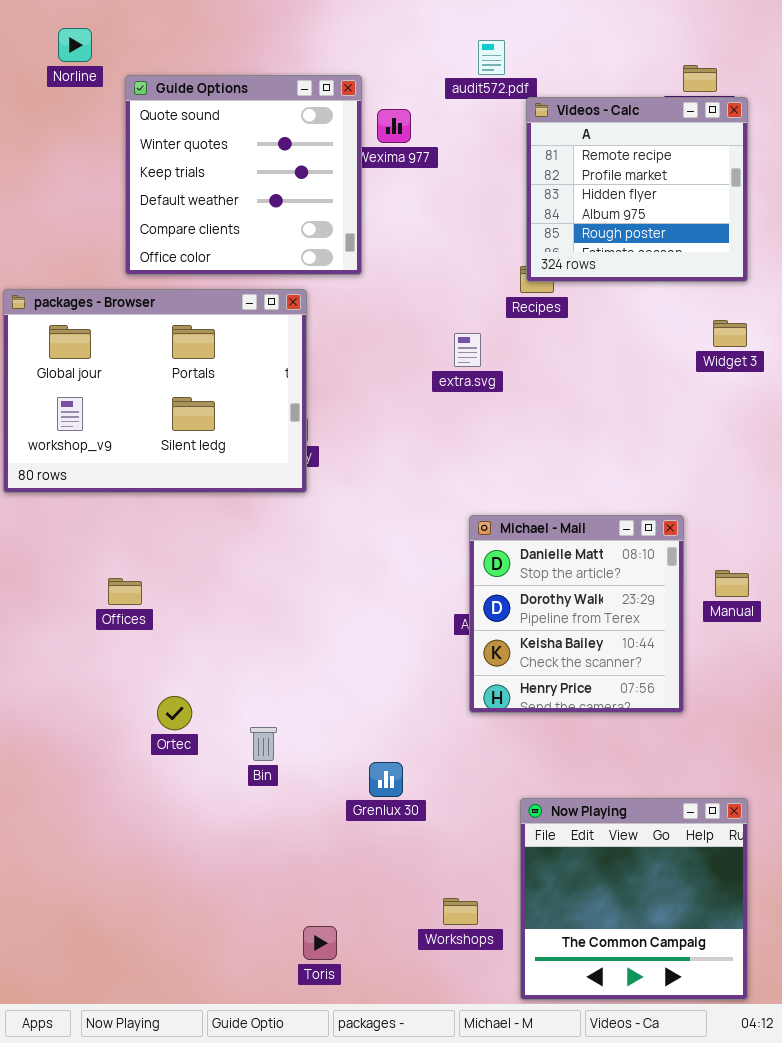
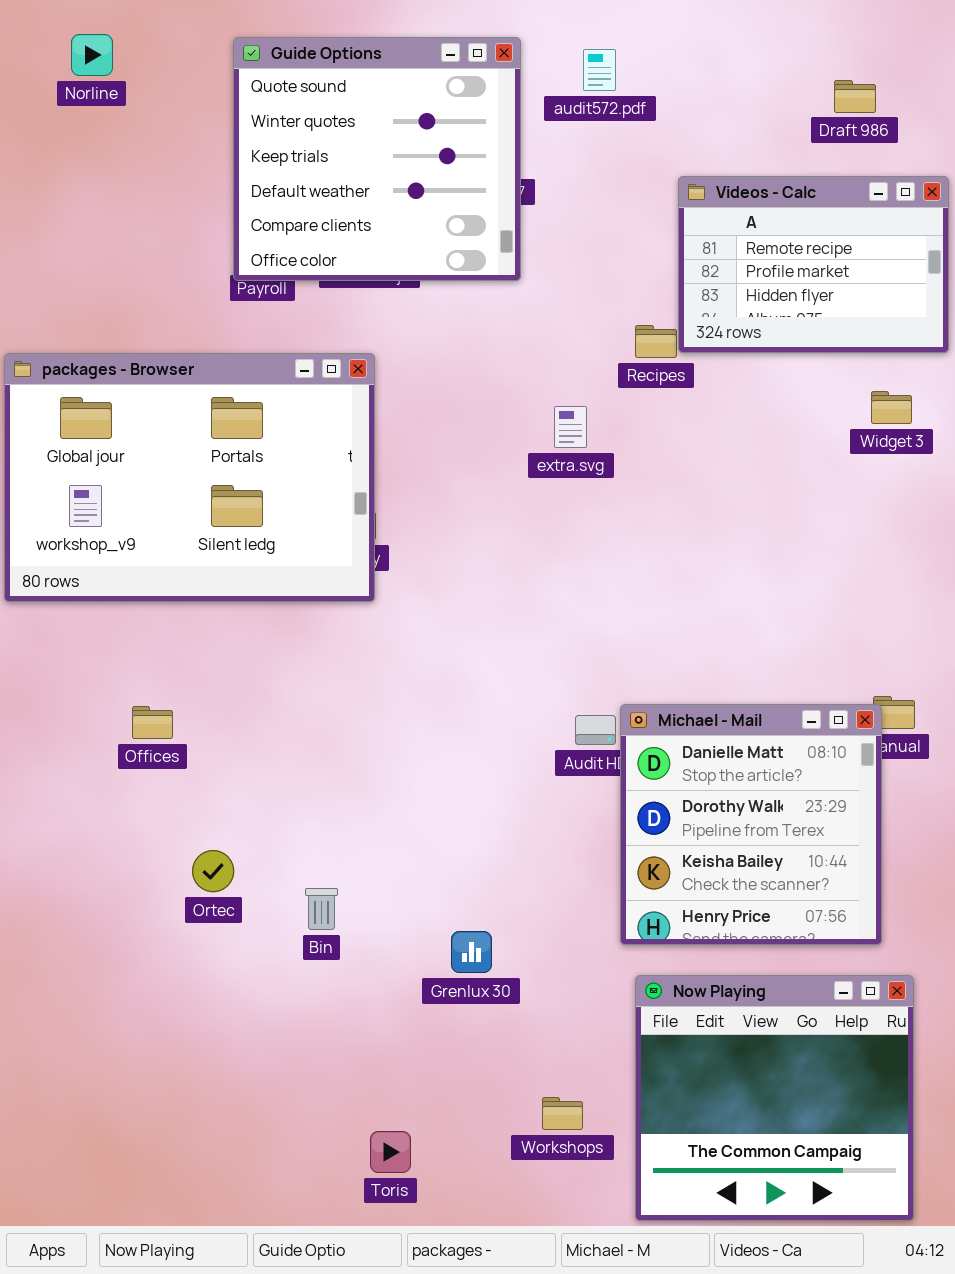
Guide Options: [125,75,362,275] -> [233,37,521,281], moved
Videos - Calc: [526,97,748,282] -> [678,176,949,353], moved, resized
Michael - Mail: [469,515,684,713] -> [620,704,882,945], moved

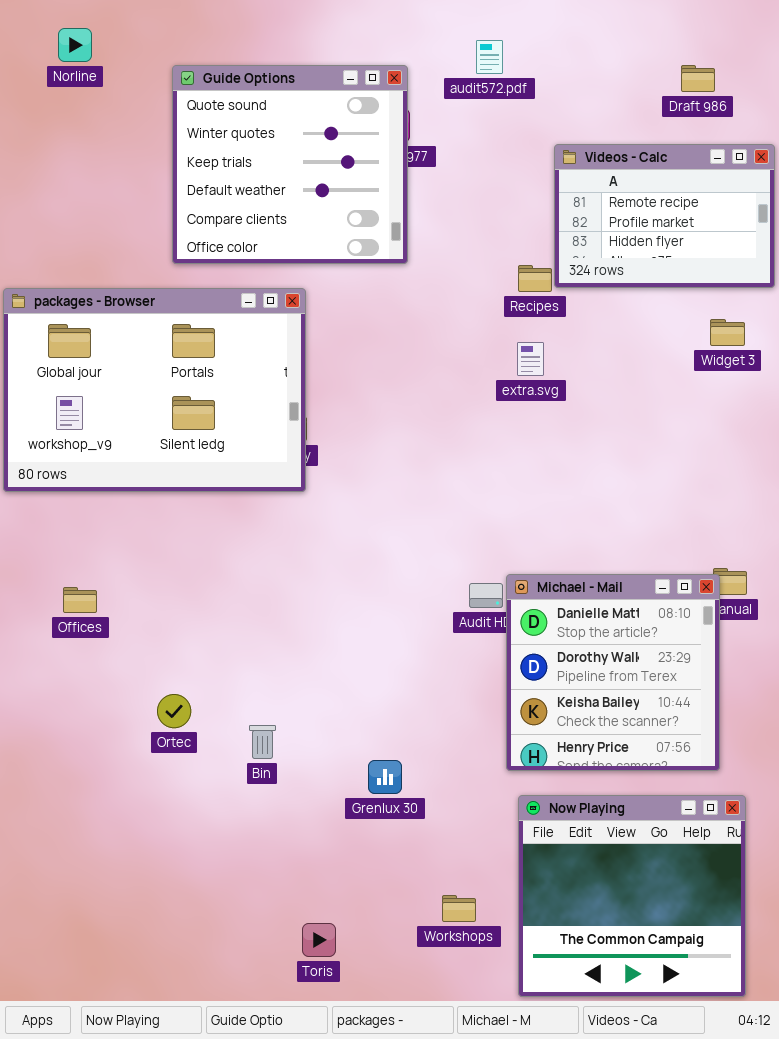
Guide Options: [233,37,521,281] -> [172,65,408,264], moved
extra.svg: [554,406,587,448] -> [517,342,544,376], moved
Offices: [132,706,173,739] -> [63,587,97,613], moved

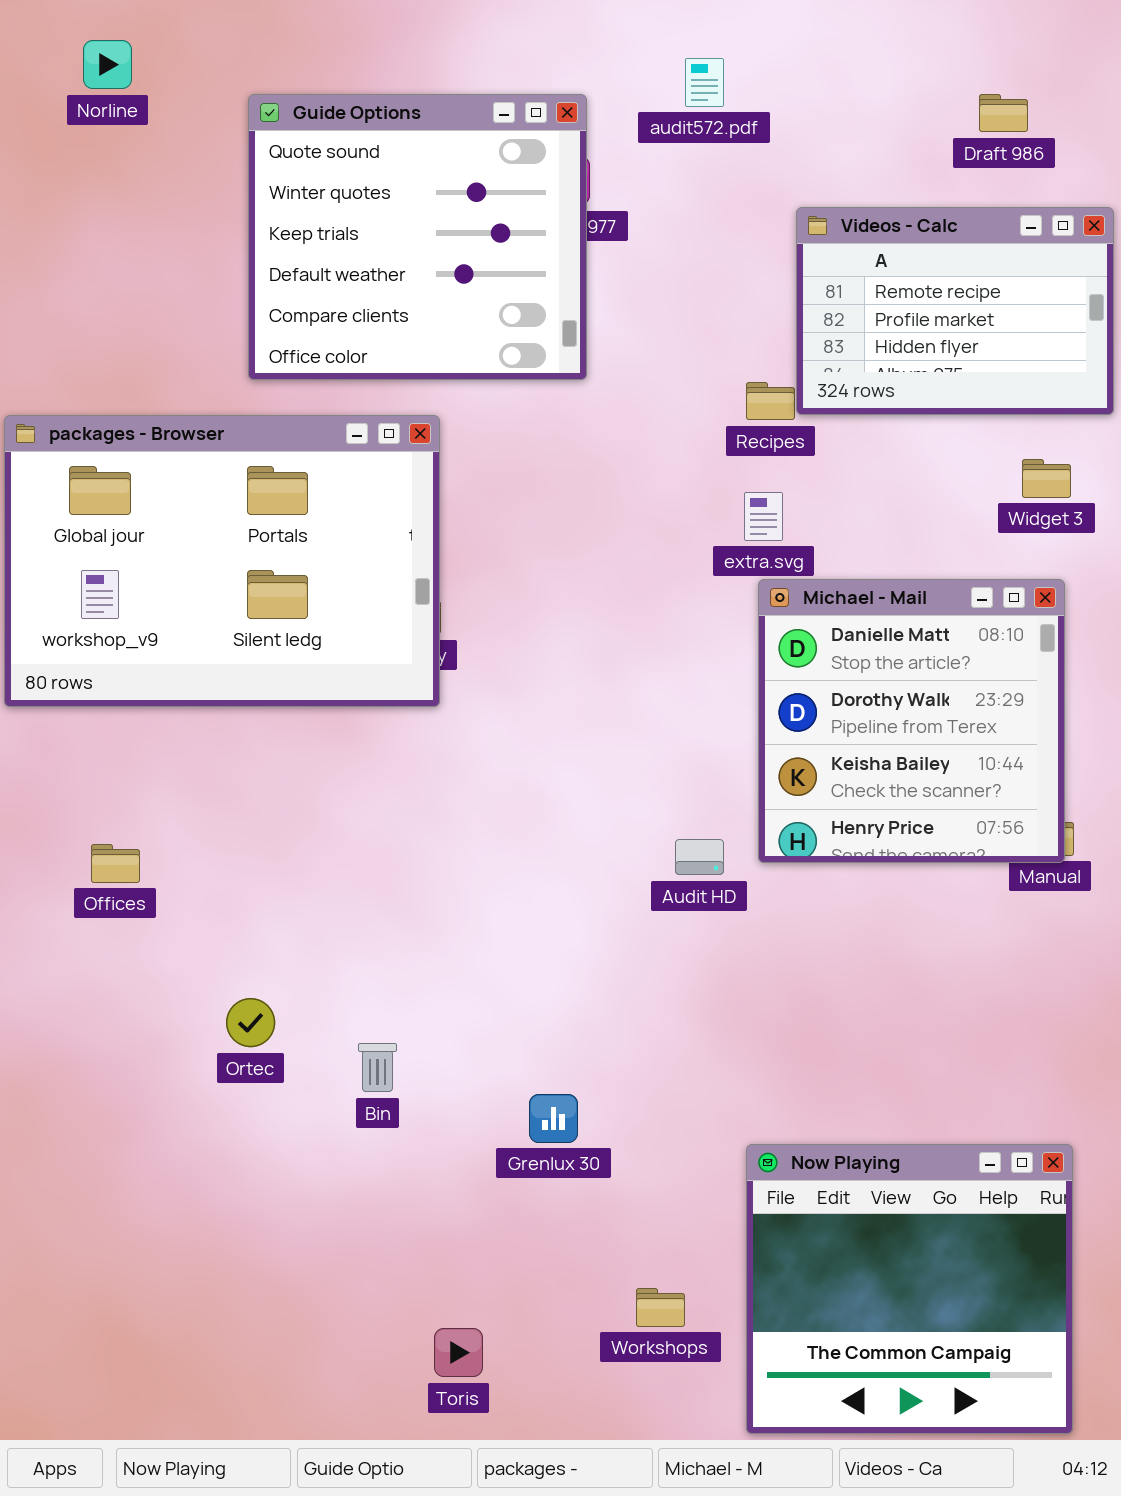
Michael - Mail: [506,574,720,771] -> [758,579,1065,863], moved

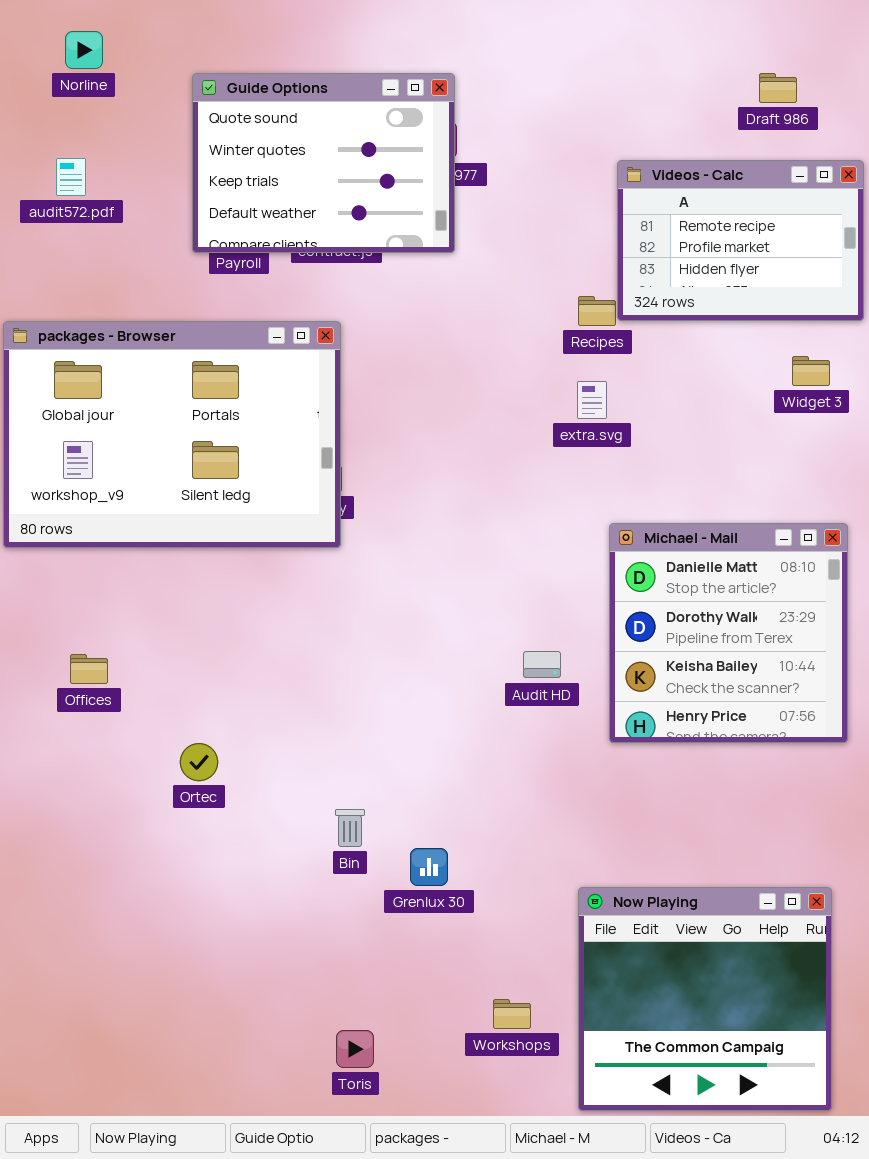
audit572.pdf: [685,58,724,107] -> [56,158,86,196], moved
Guide Options: [248,94,587,380] -> [192,73,455,253], resized
Michael - Mail: [758,579,1065,863] -> [609,523,848,743], moved
Ortec: [226,998,275,1047] -> [180,743,218,781], moved
Bin: [358,1043,397,1092] -> [335,809,365,847], moved

